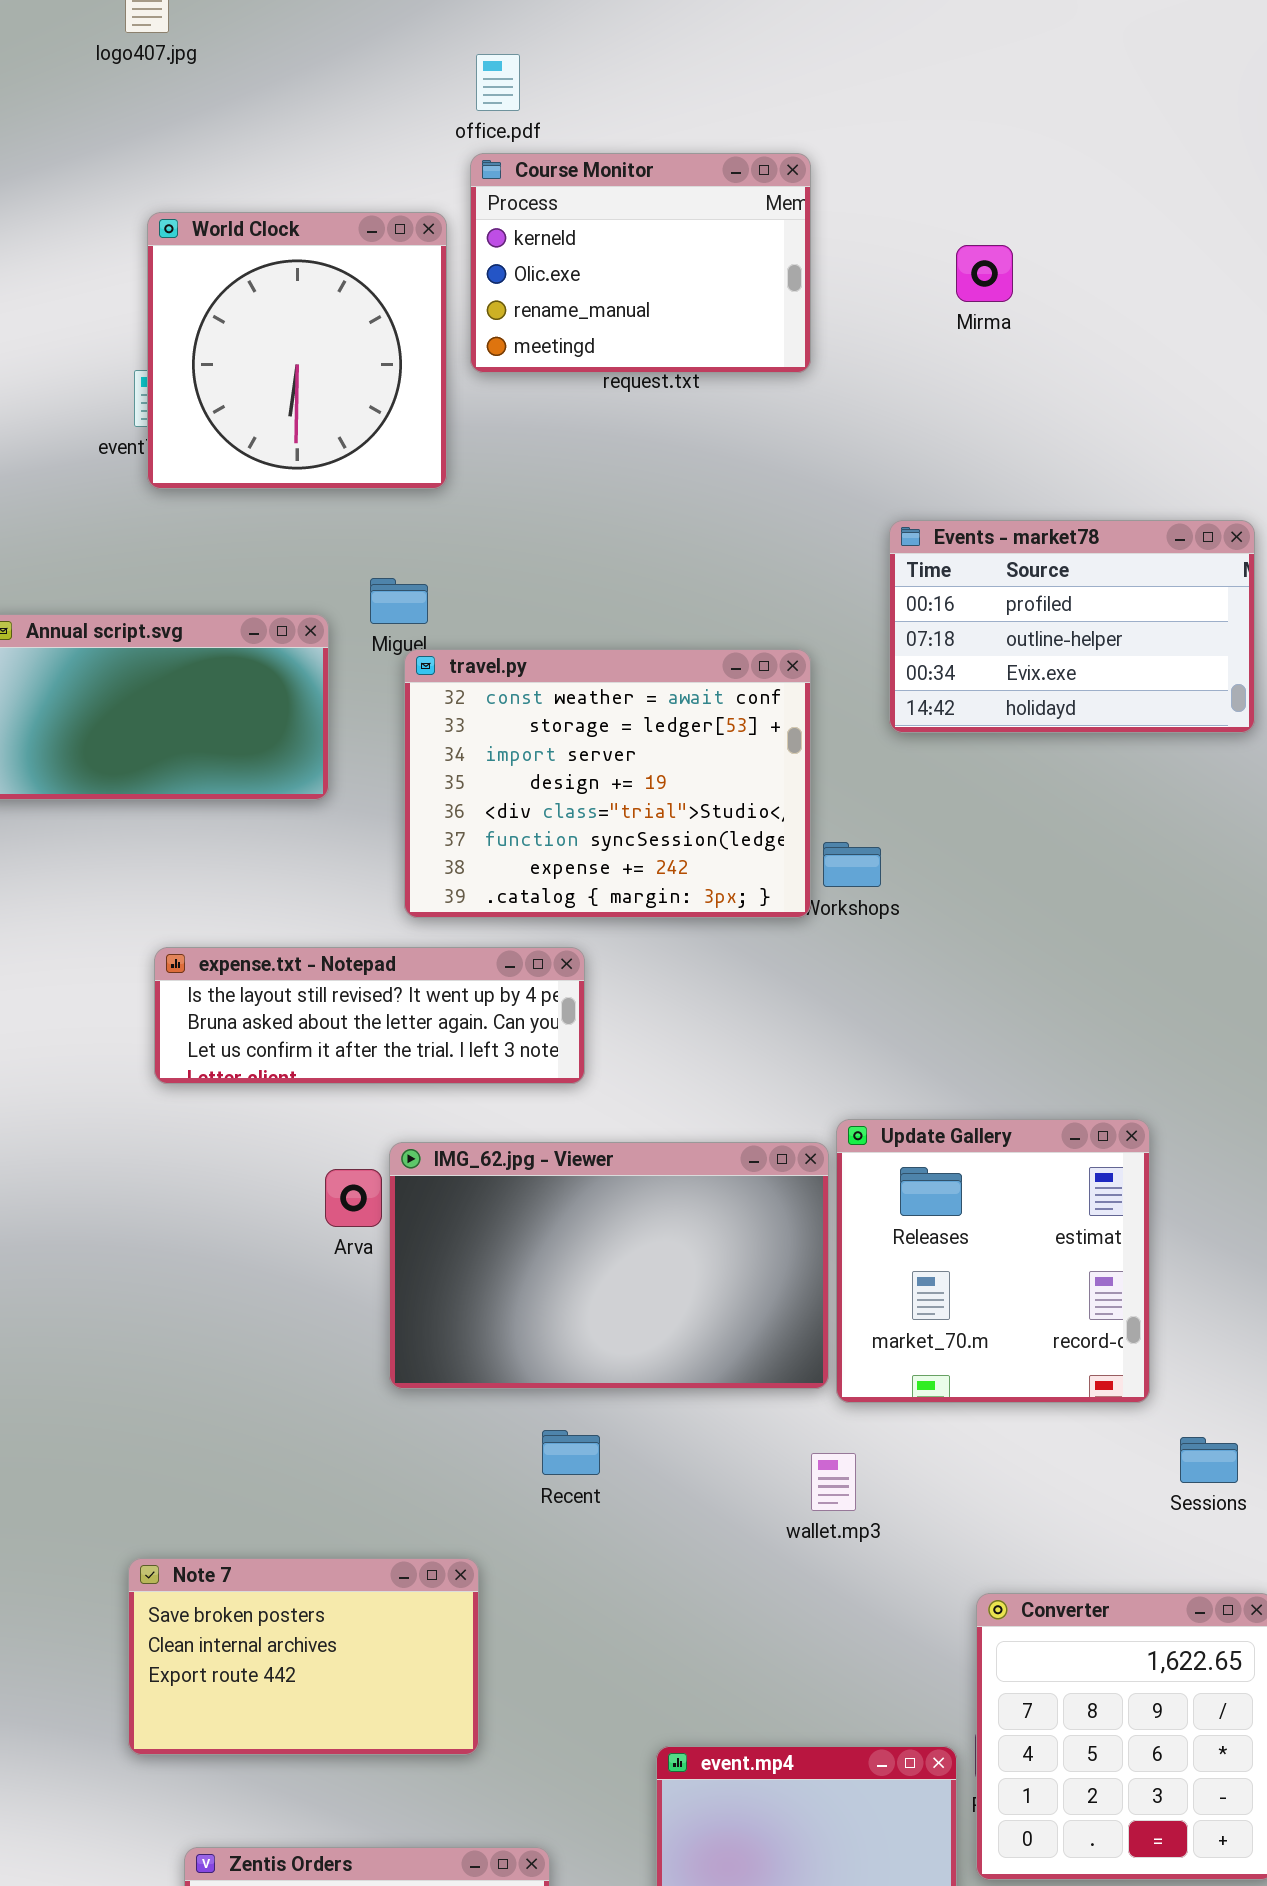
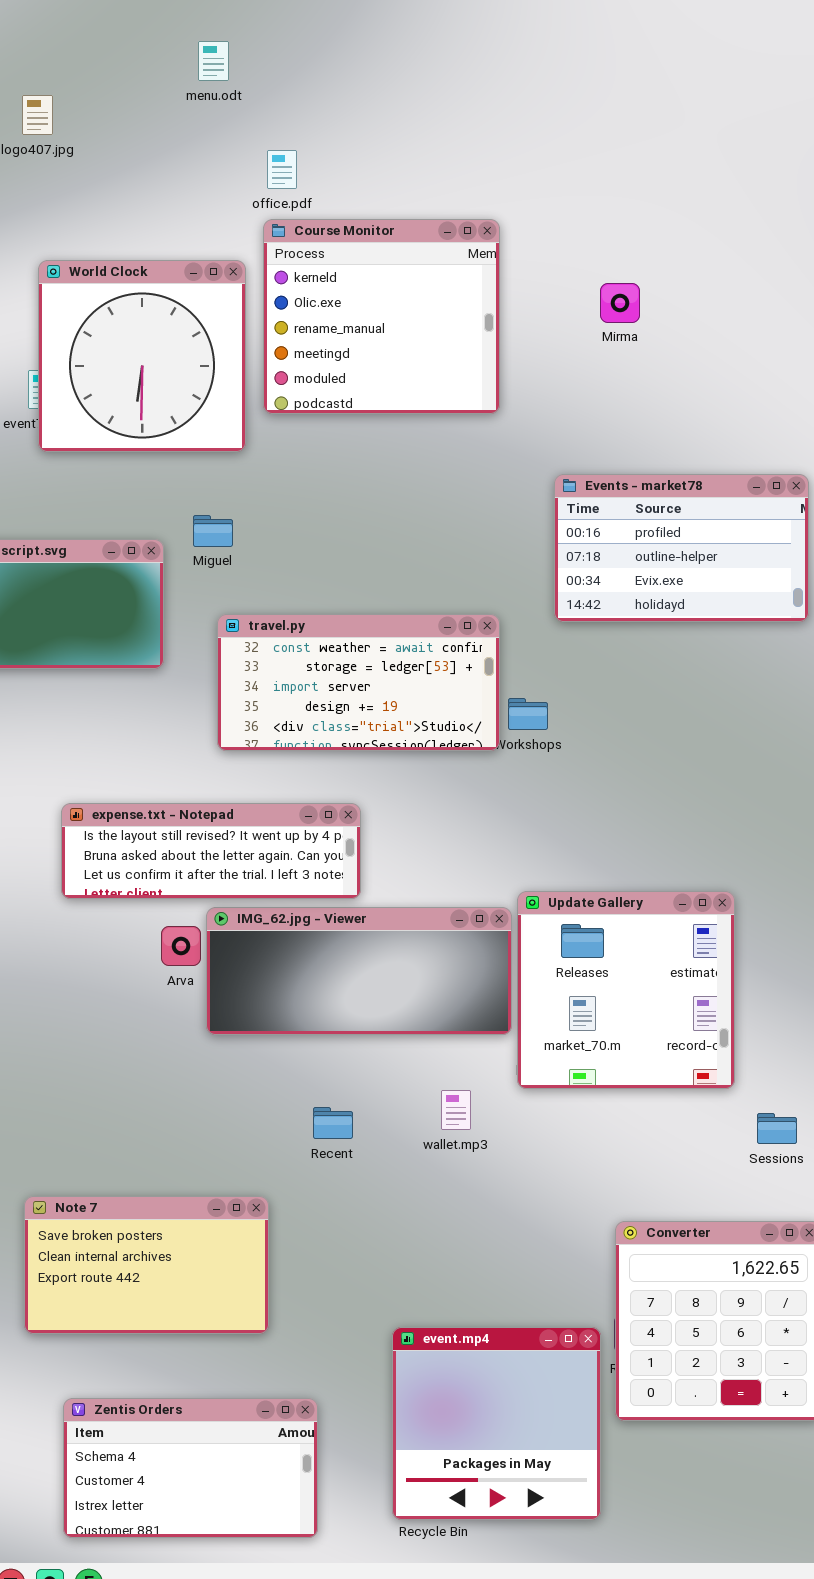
Course Monitor: [470,153,811,373] -> [263,219,500,414], resized
travel.py: [404,649,811,918] -> [217,614,500,751], resized
expense.txt - Notepad: [154,947,585,1084] -> [61,803,361,899], moved
IMG_62.jpg - Viewer: [389,1142,829,1389] -> [206,907,512,1035], resized
wallet.mp3: [811,1453,856,1511] -> [441,1090,471,1130], moved

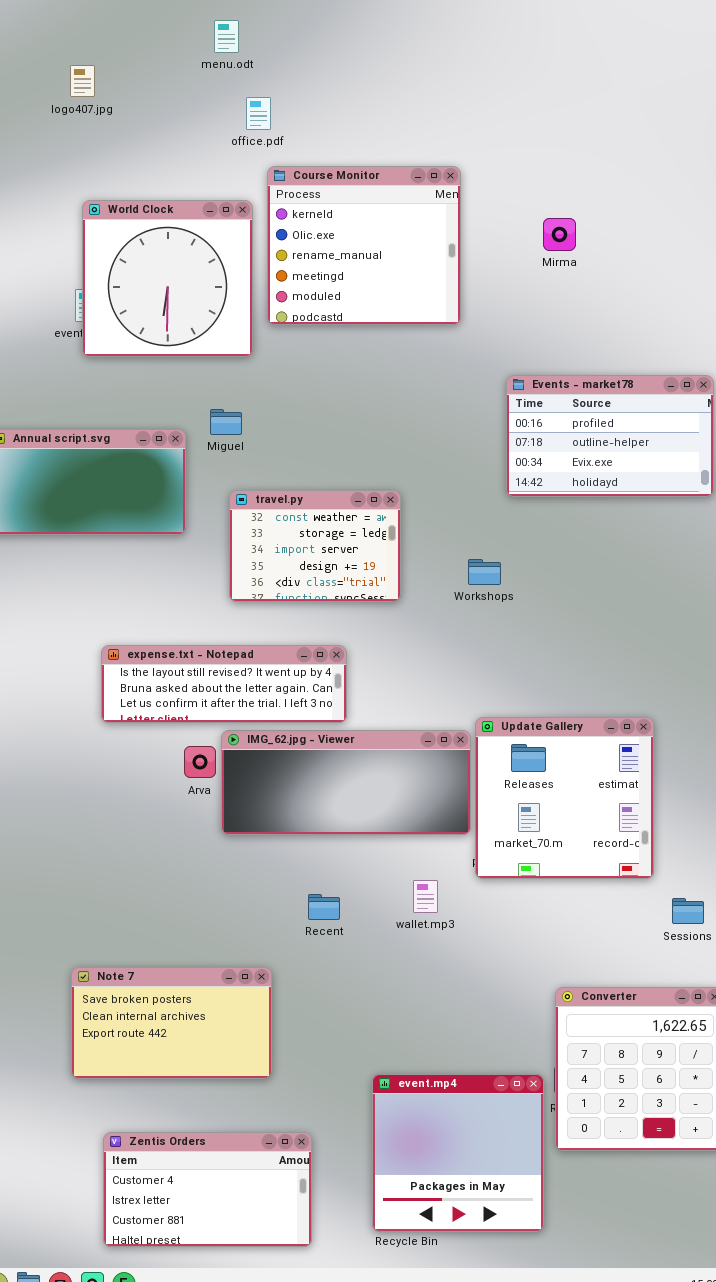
office.pdf: [267,150,297,189] -> [246,97,271,130], moved
travel.py: [217,614,500,751] -> [229,490,401,602], resized
Zentis Orders: [63,1398,318,1538] -> [103,1132,312,1247], scrolled down 1 row

